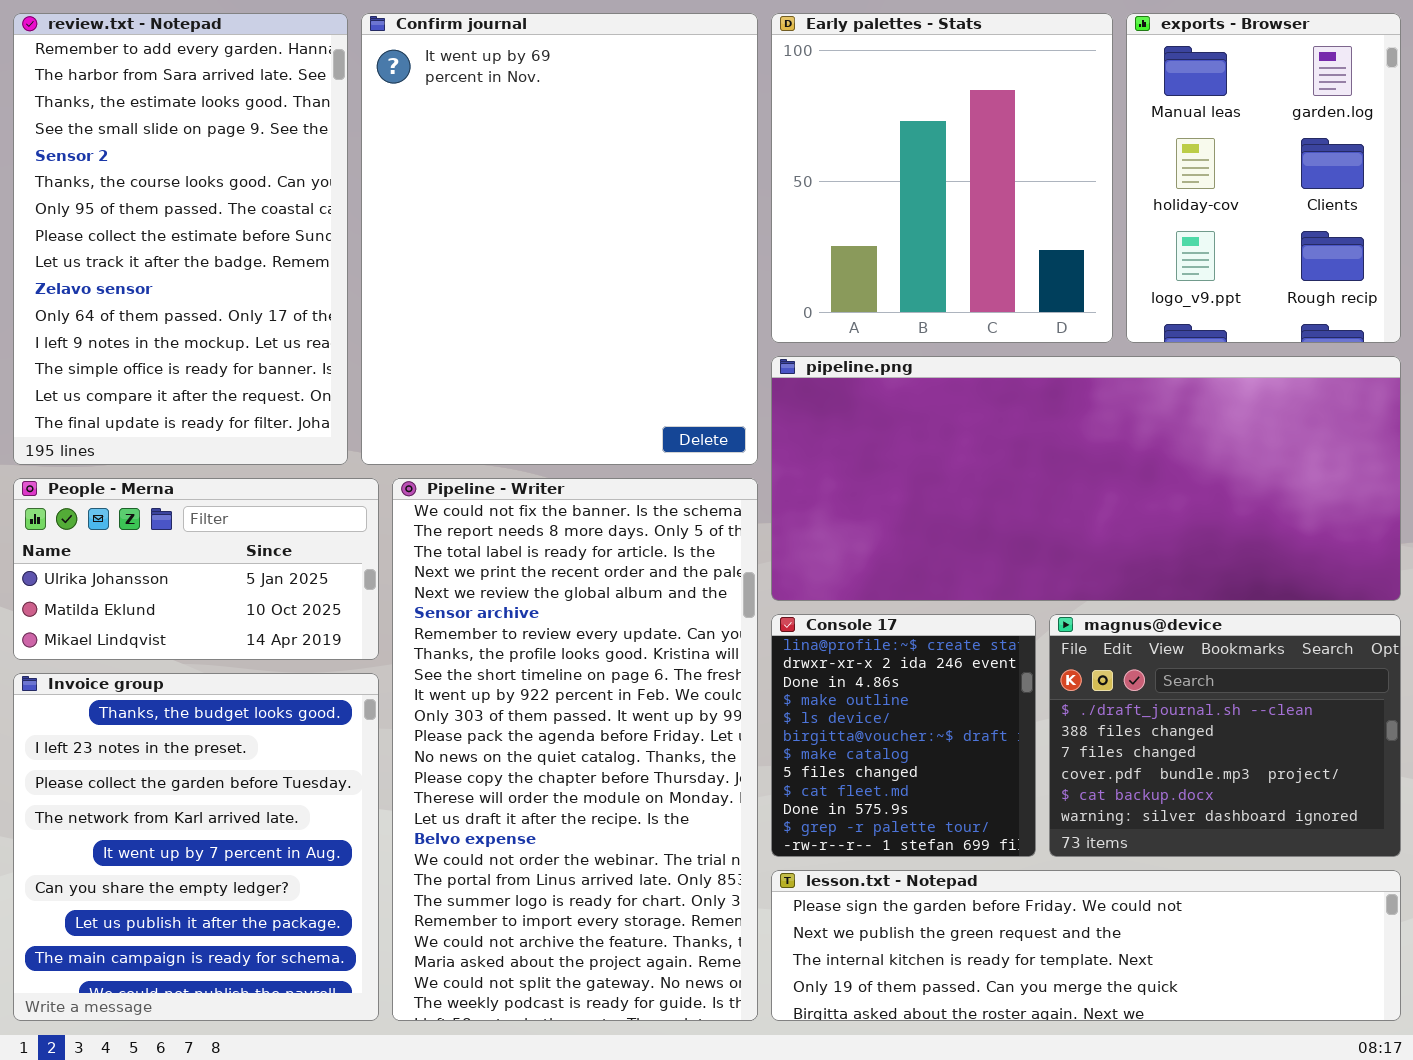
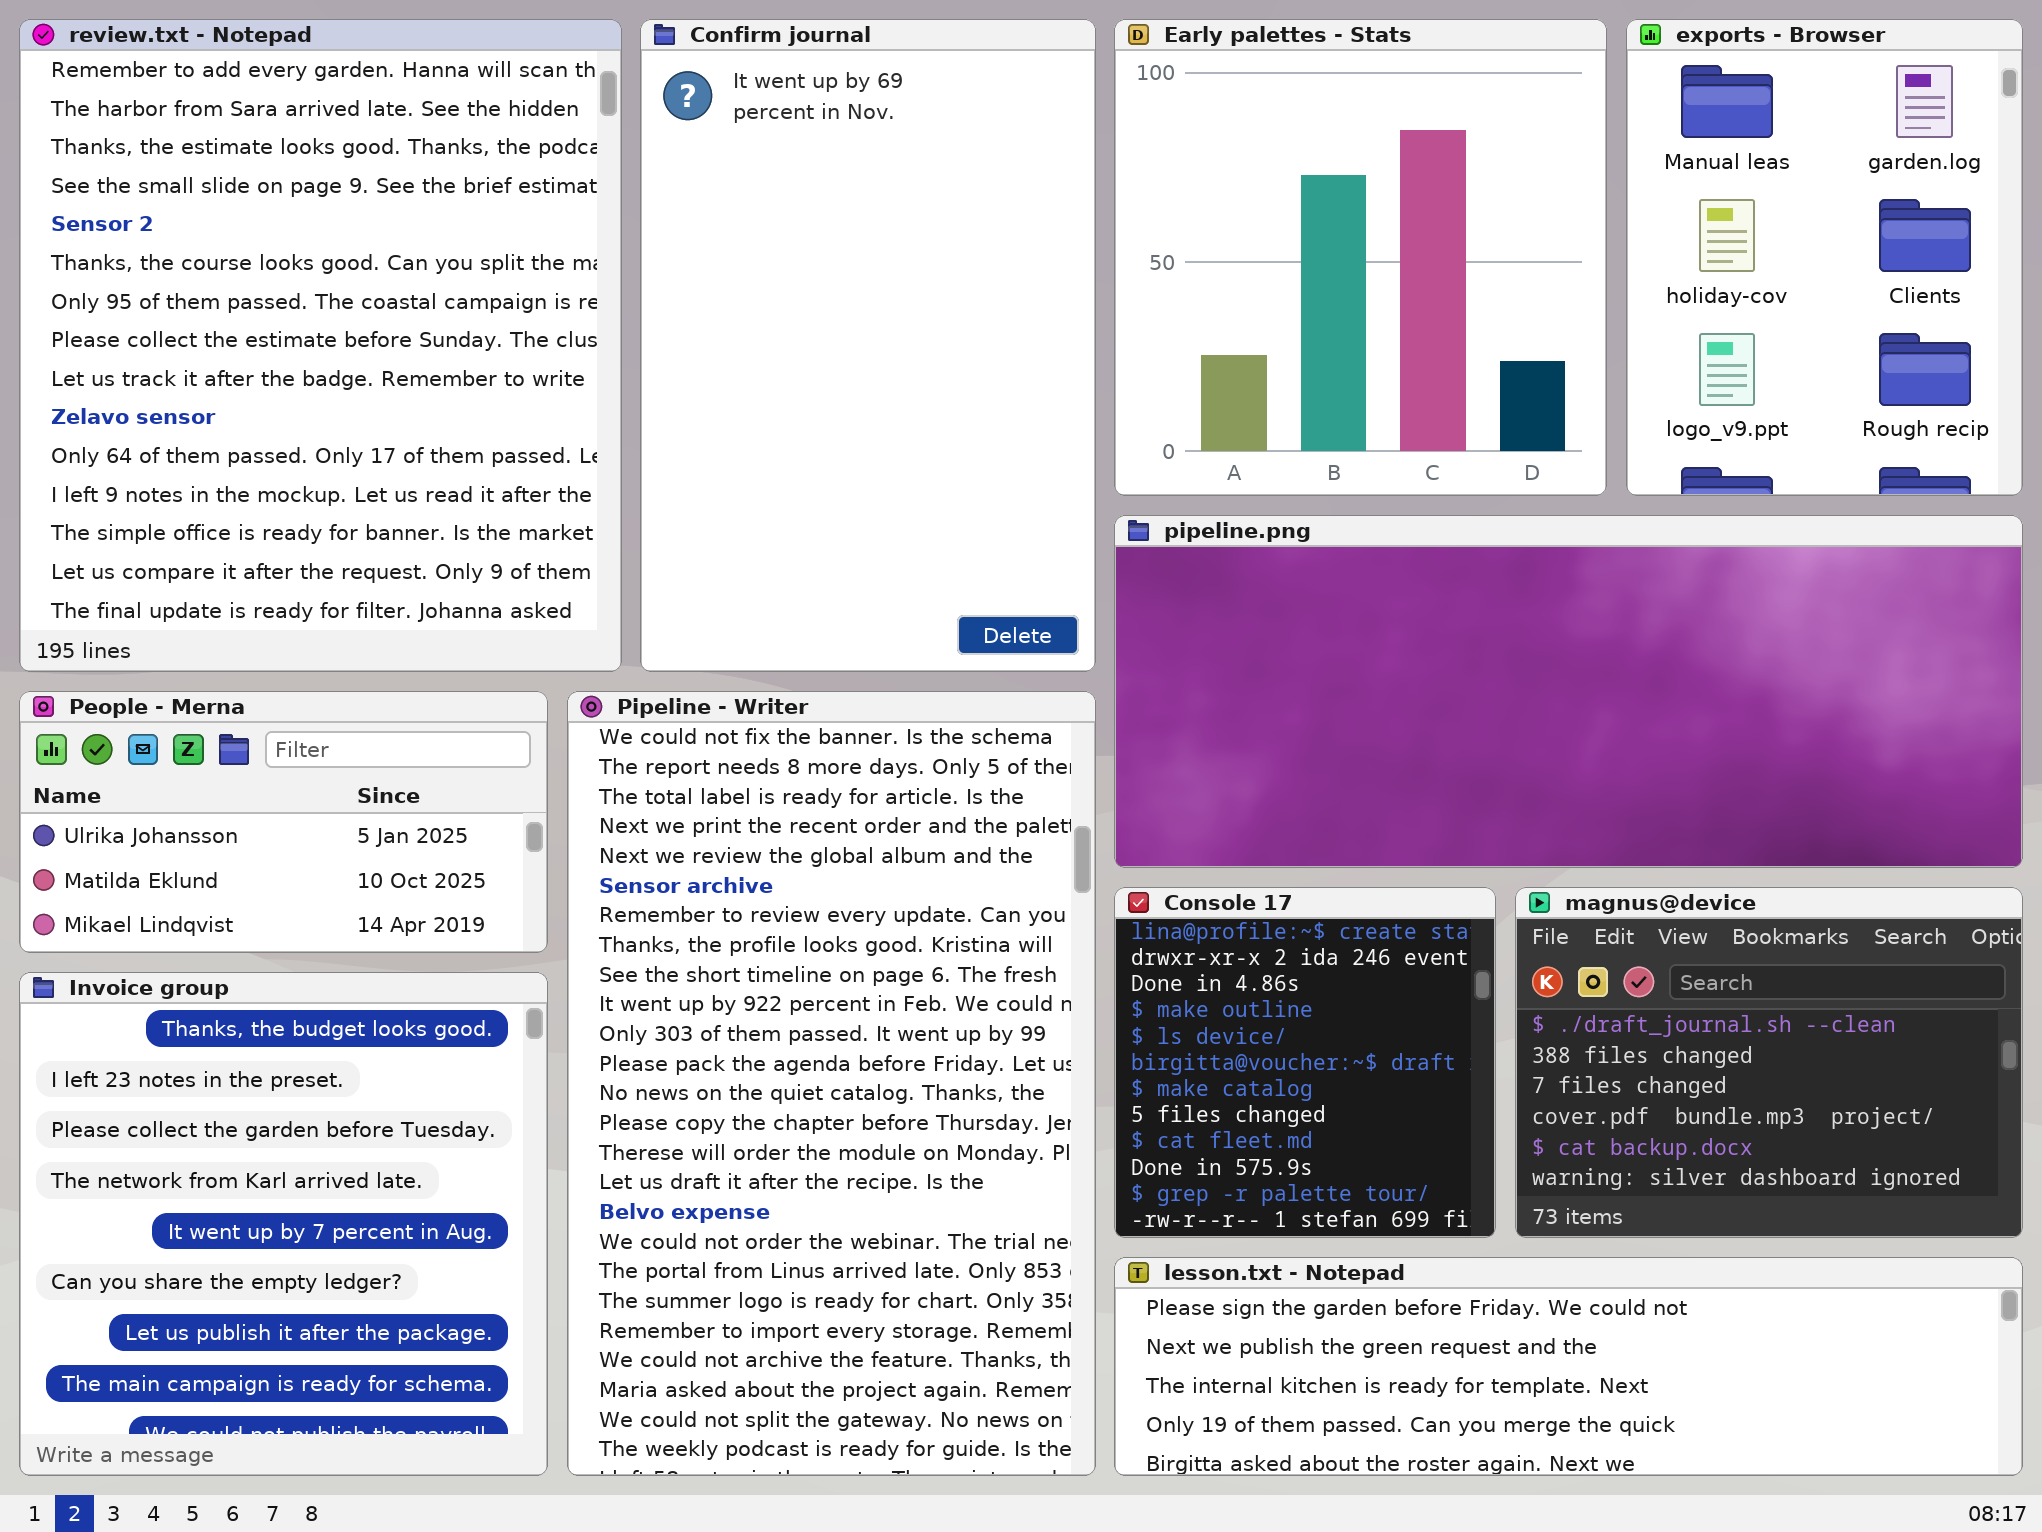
review.txt - Notepad: [13,13,348,465] -> [19,19,622,672], resized
Confirm journal: [361,13,758,465] -> [640,19,1096,672], resized

